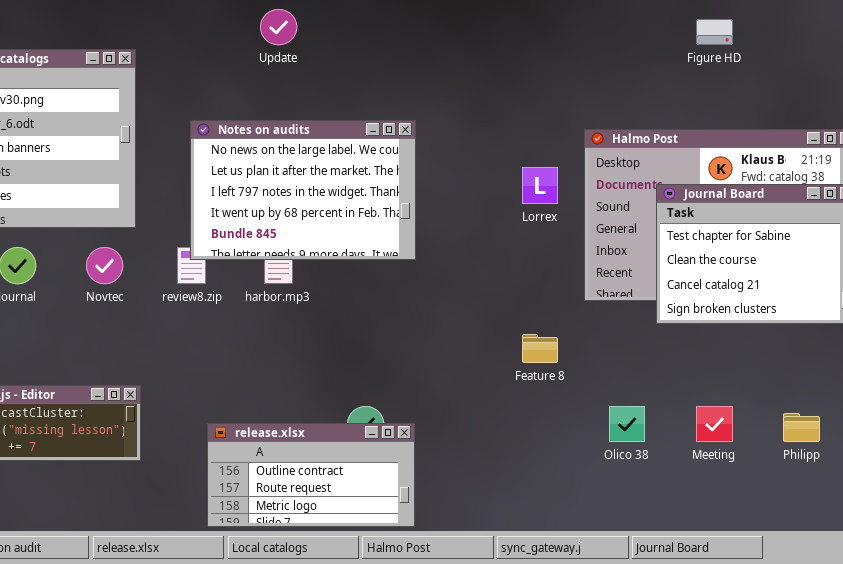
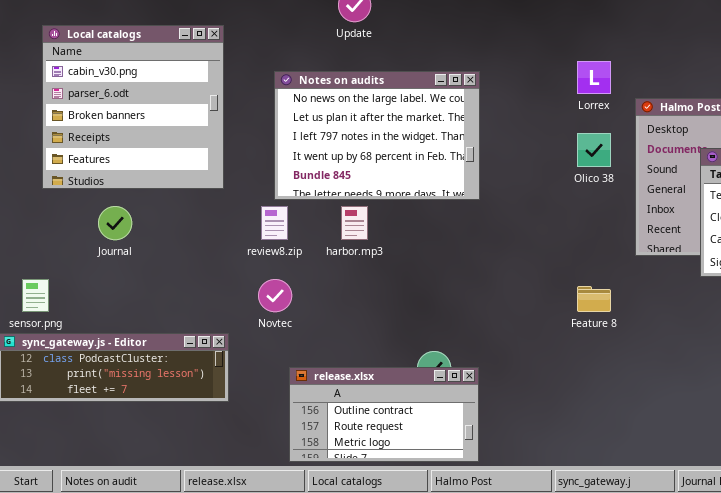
Notes on audits: [190,120,416,260] -> [274,71,480,200], moved
Lorrex: [522,167,558,204] -> [577,61,611,94], moved
Novtec: [86,247,123,284] -> [258,279,292,312], moved
Olico 38: [609,406,645,442] -> [577,133,611,167], moved

